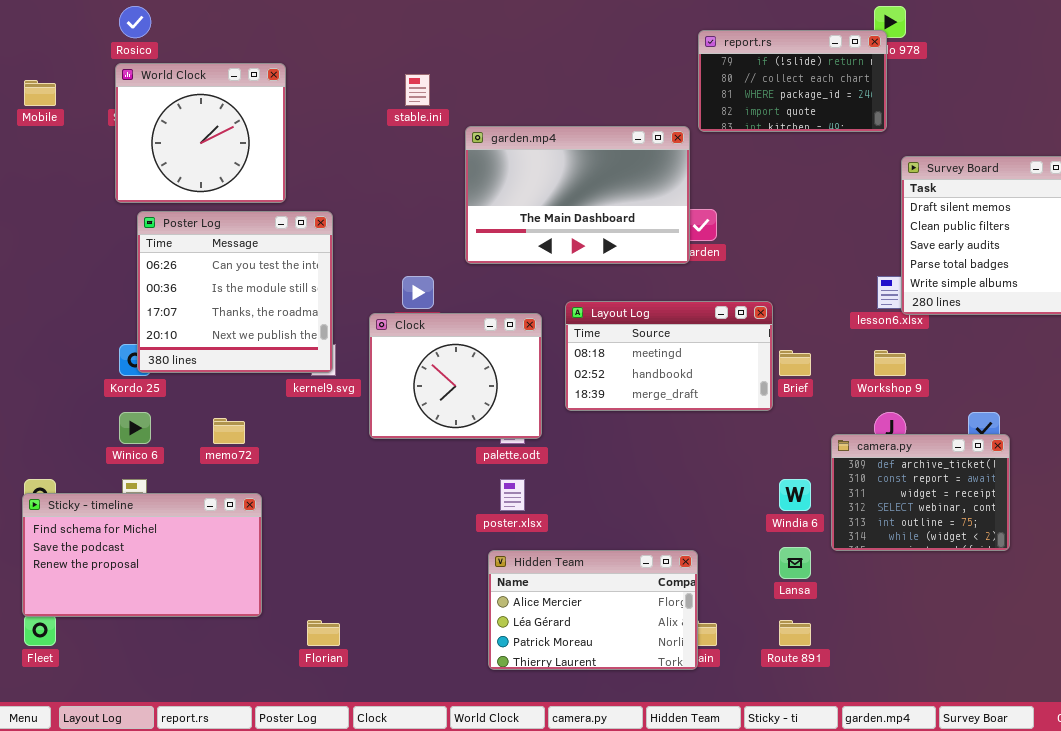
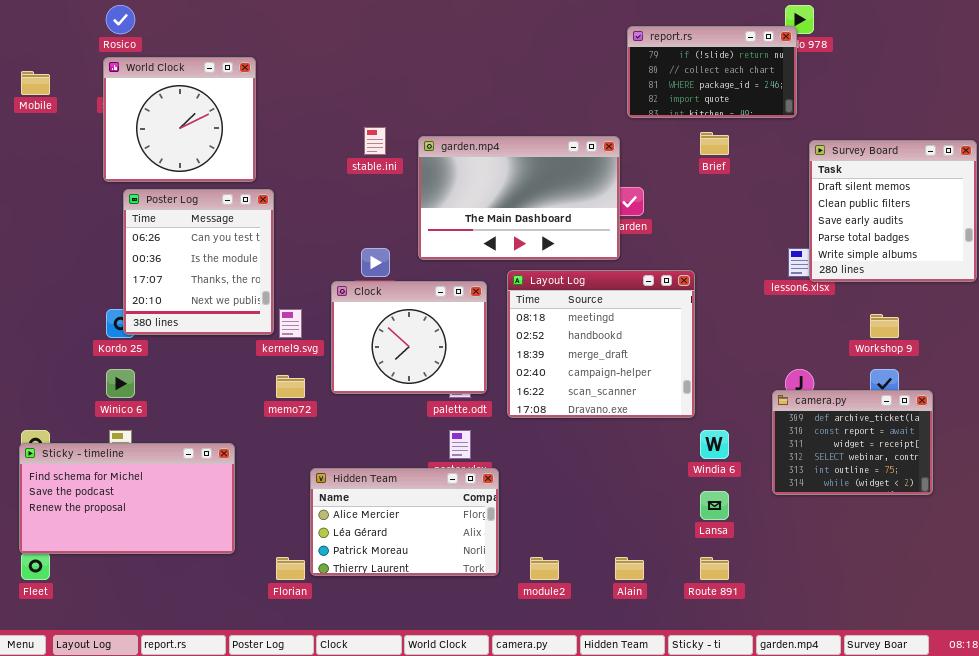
stable.ini: [405,74,430,106] -> [364,127,386,155], moved
garden.mp4: [465,126,690,264] -> [418,136,620,260], moved
Poster Log: [137,211,333,373] -> [123,189,274,335], resized
Layout Log: [565,301,773,411] -> [507,270,695,418], resized
Brief: [779,350,811,376] -> [700,132,729,155], moved
Workshop 9: [874,350,906,376] -> [870,314,899,338], moved
memo72: [213,418,245,444] -> [276,375,305,398], moved
camera.py: [831,434,1010,551] -> [772,390,933,495], moved
Hidden Team: [488,550,698,670] -> [310,468,499,576], moved

